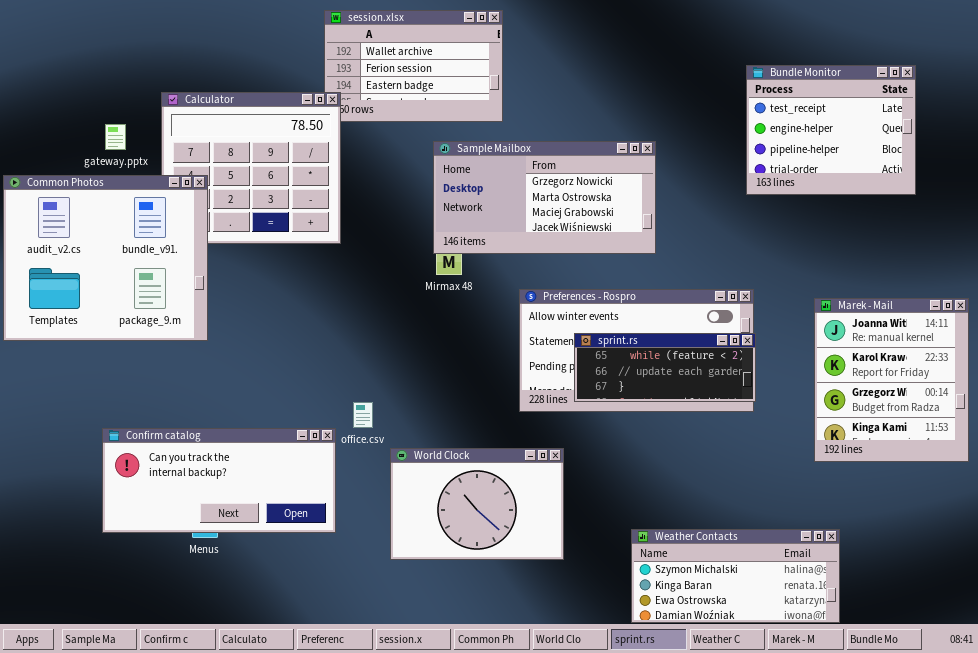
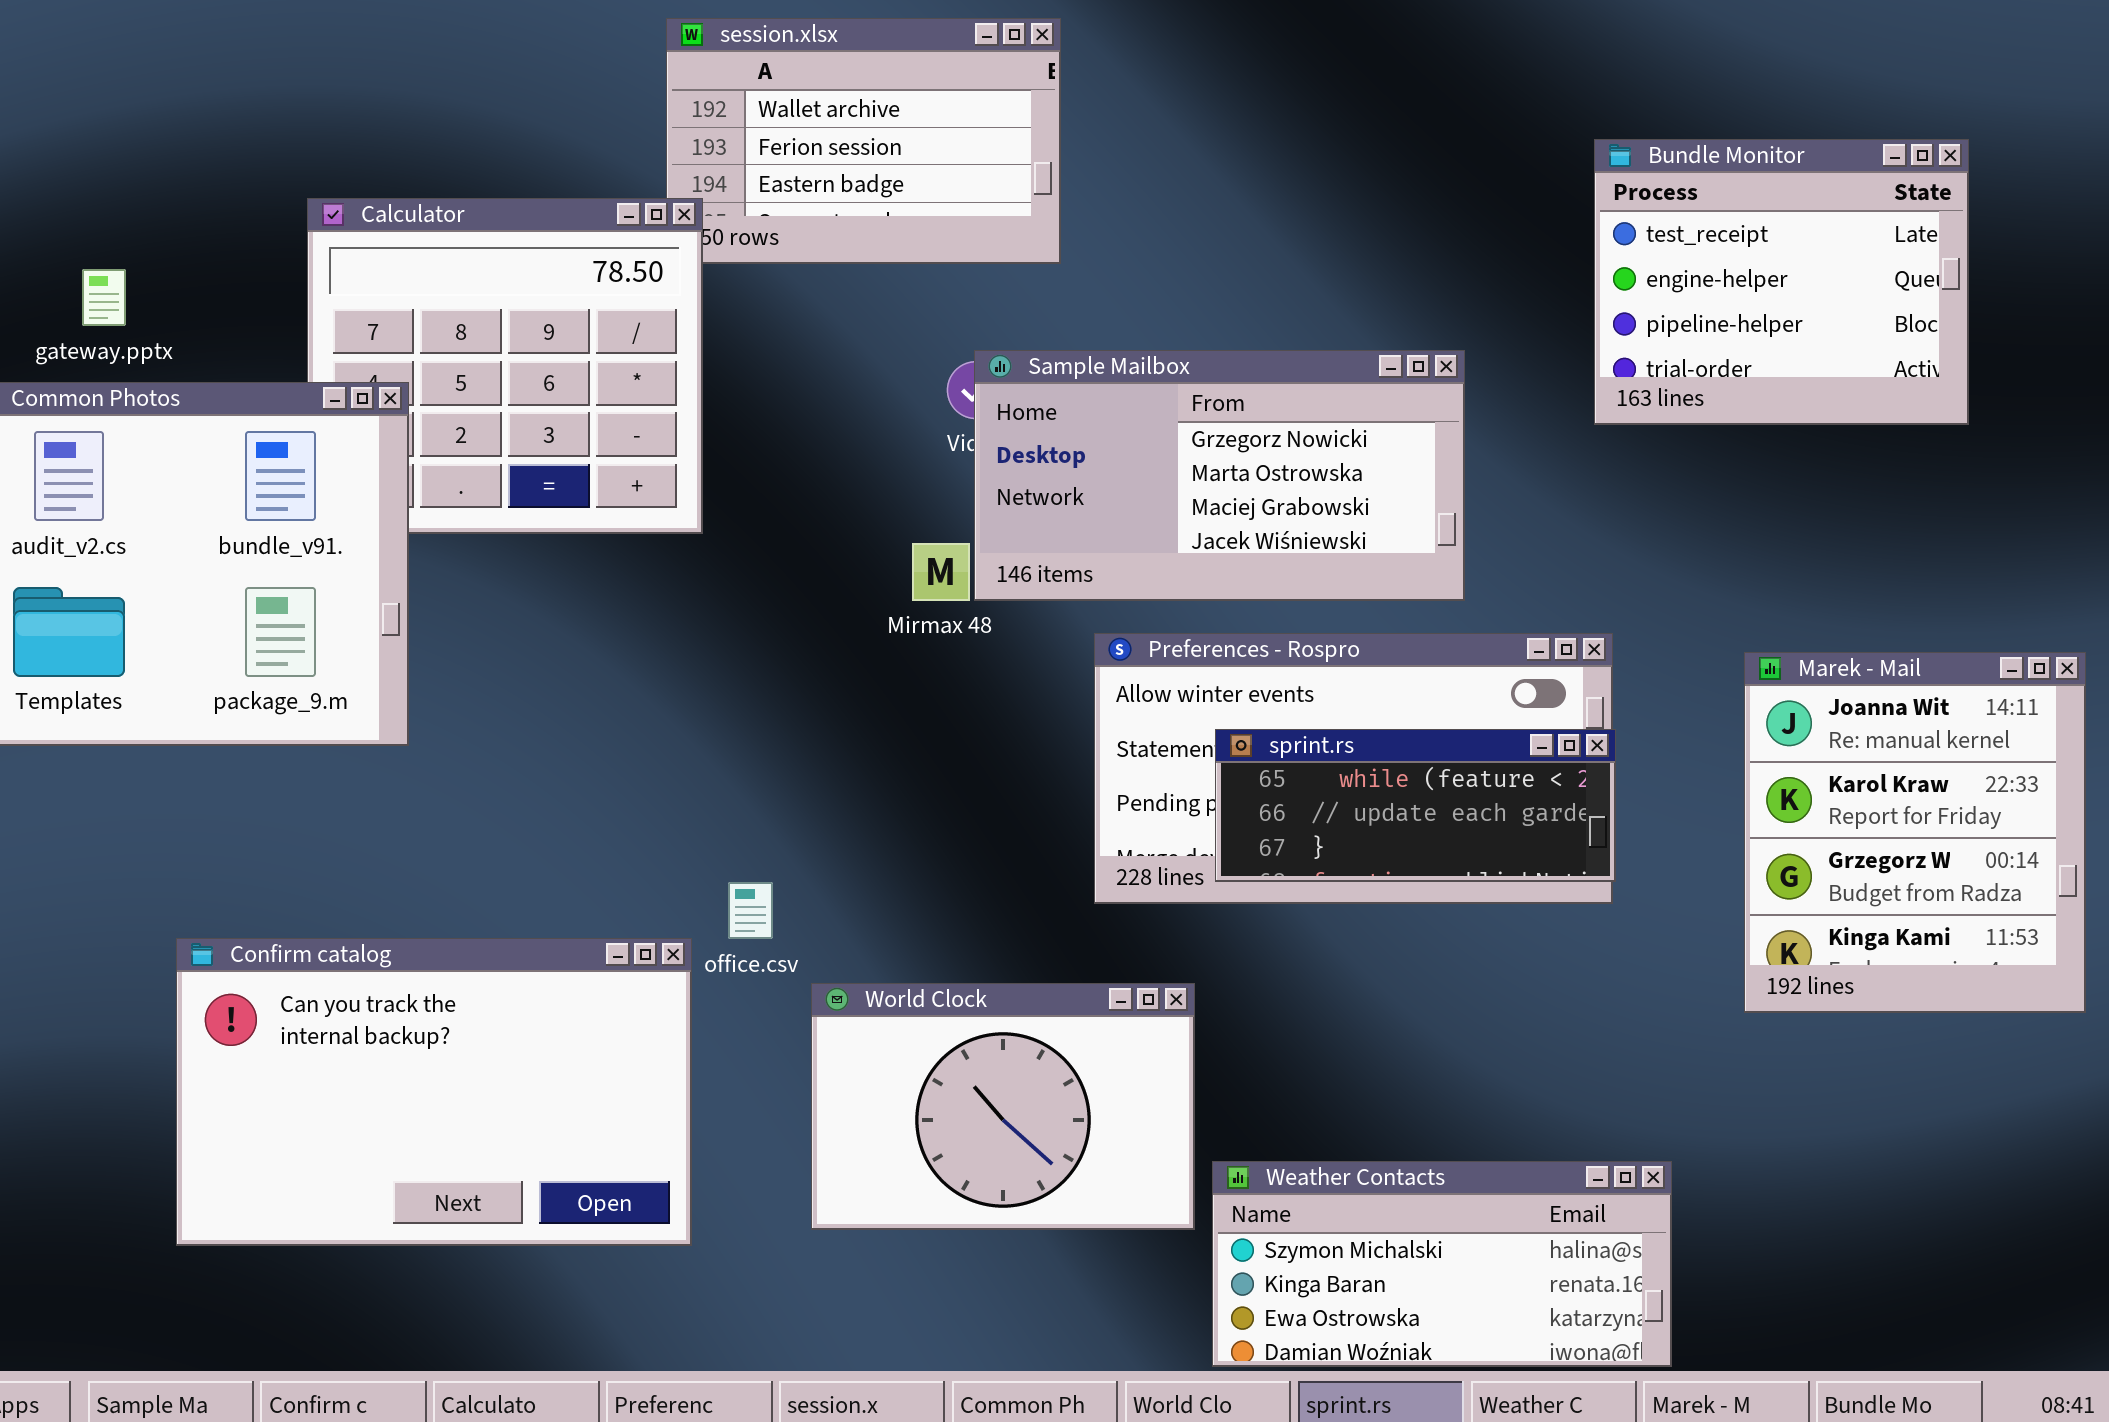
gateway.pptx: [105,124,126,150] -> [82,269,126,326], moved
Sample Mailbox: [433,141,656,254] -> [974,350,1465,601], moved
Confirm catalog: [102,428,336,533] -> [176,938,692,1246], resized
Weather Contacts: [631,529,840,623] -> [1212,1161,1672,1367], moved

